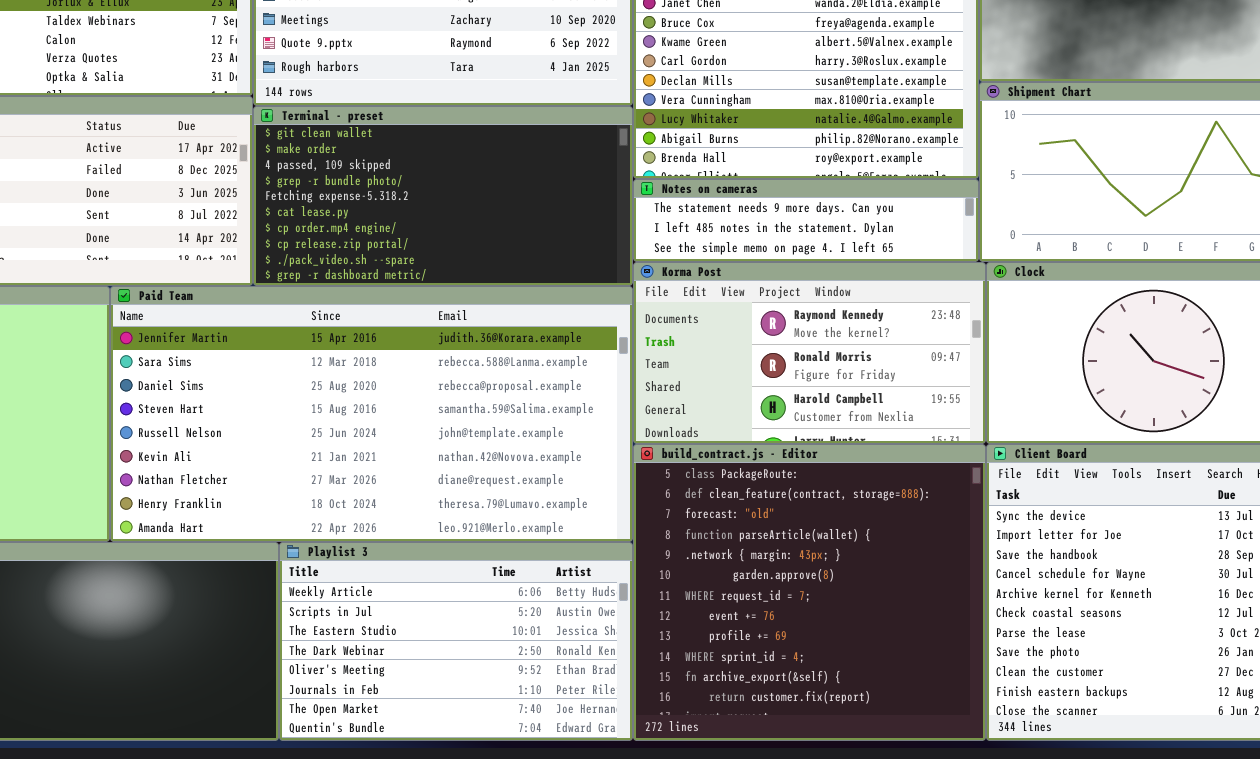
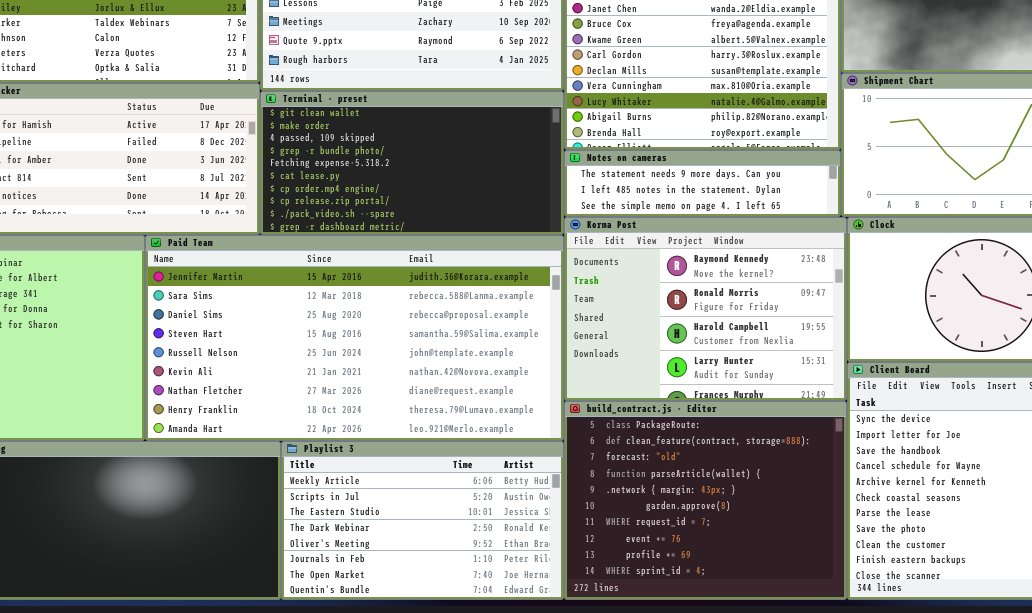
Korma Post: [633,262,986,444] -> [564,217,847,401], resized
build_contract.js - Editor: [633,444,986,741] -> [564,401,847,600], resized

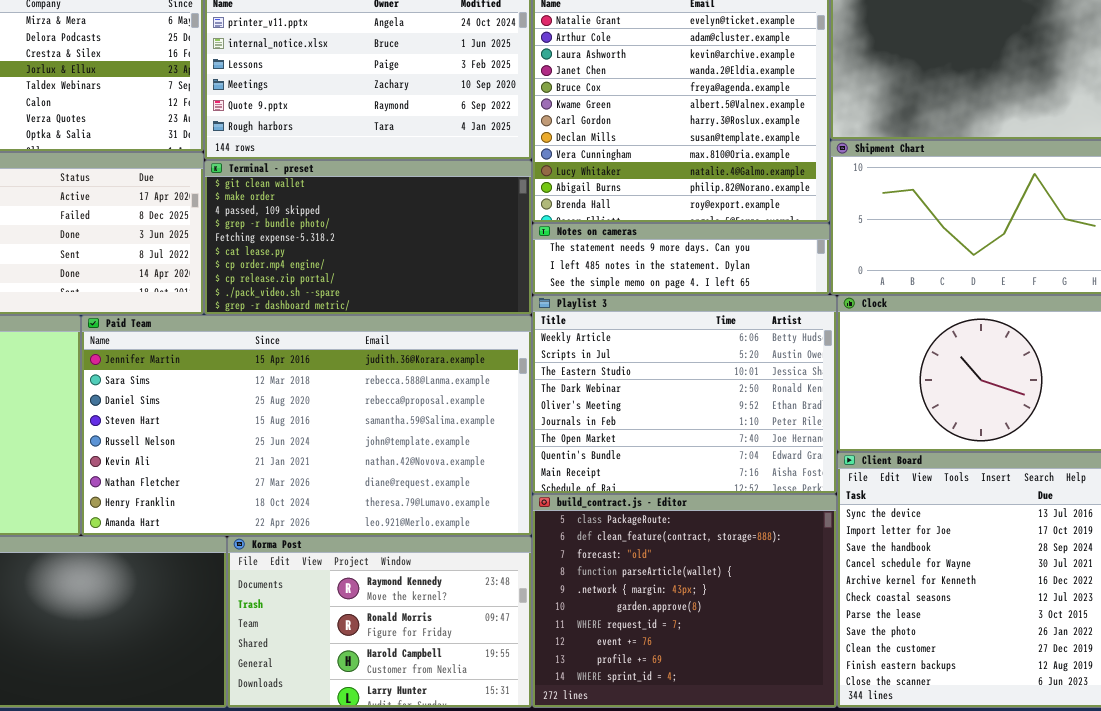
Korma Post: [564,217,847,401] -> [227,536,532,708], moved, resized
Playlist 3: [281,441,564,600] -> [532,295,837,494], moved, resized

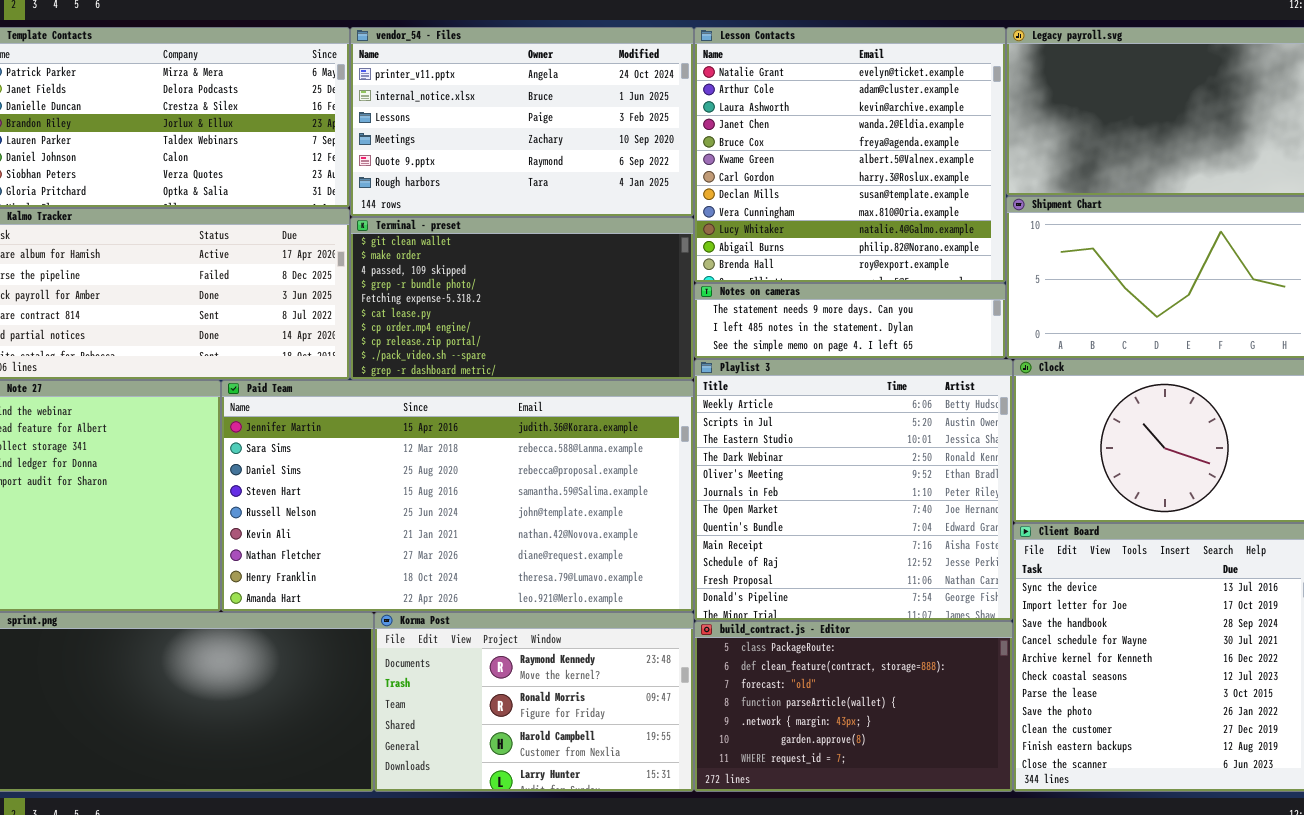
Playlist 3: [532,295,837,494] -> [694,359,1013,621], resized
build_contract.js - Editor: [532,494,837,708] -> [694,621,1013,792], resized

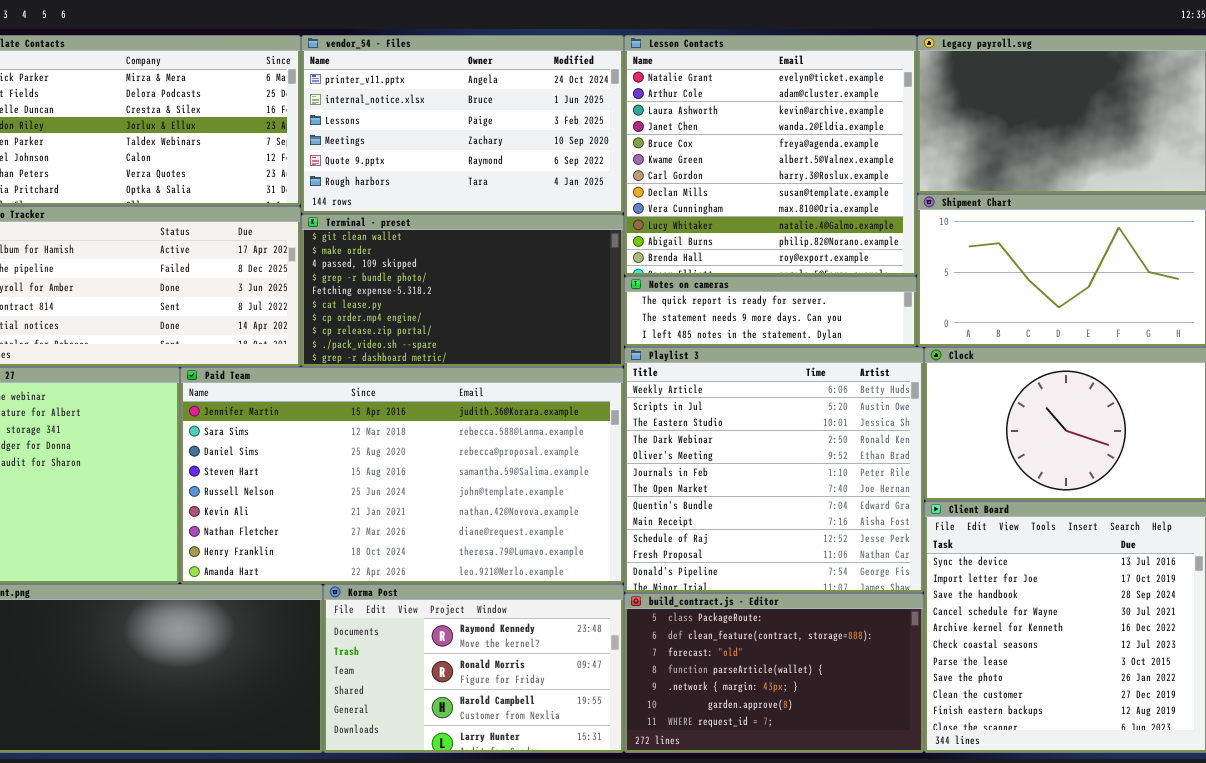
Notes on cameras: [694,283,1006,359] -> [624,276,917,347], scrolled up 1 row

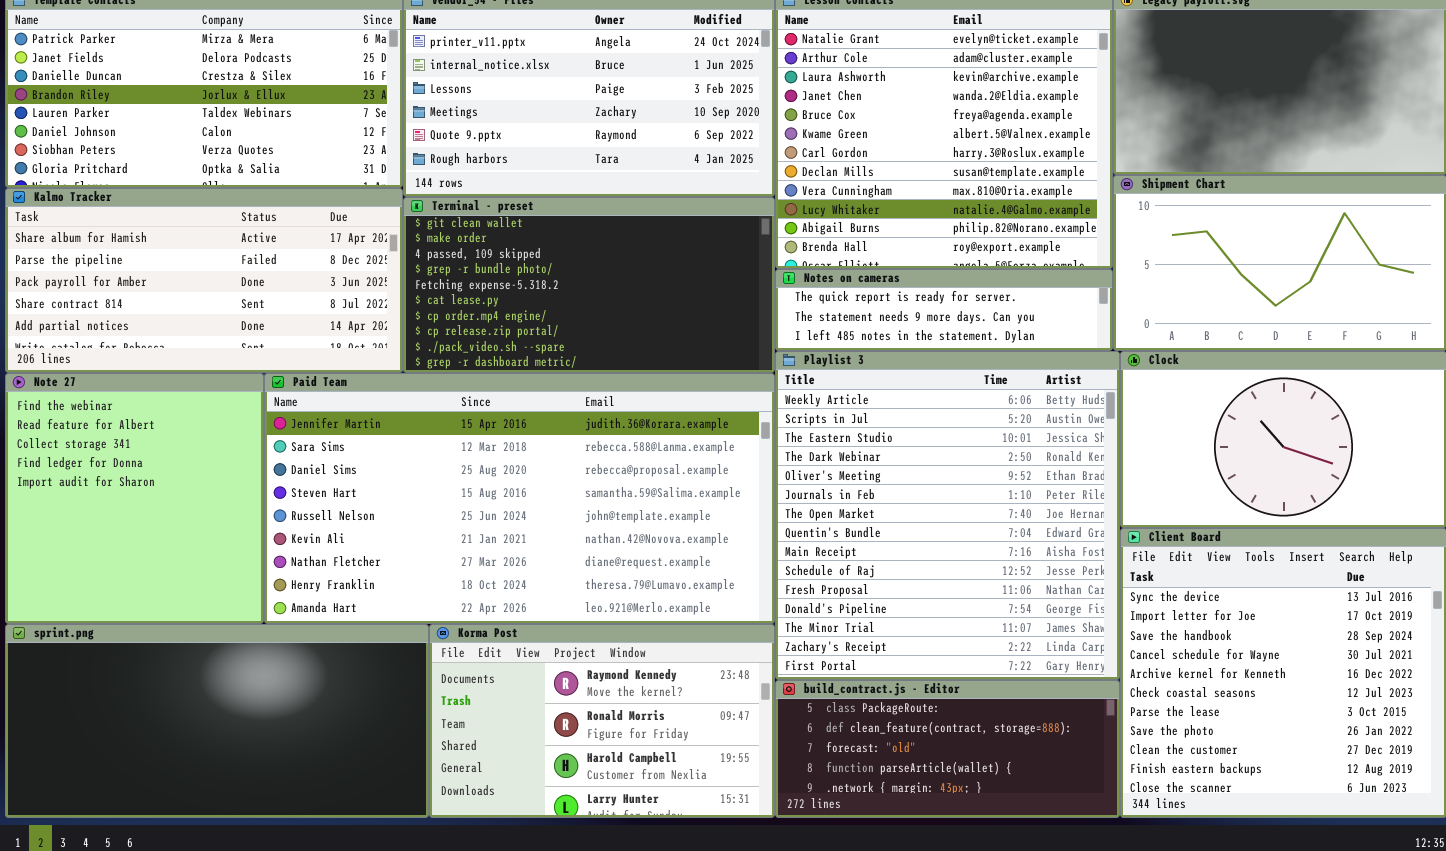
Playlist 3: [624,347,924,593] -> [775,351,1120,680], resized
build_contract.js - Editor: [624,593,924,753] -> [775,680,1120,818], resized

